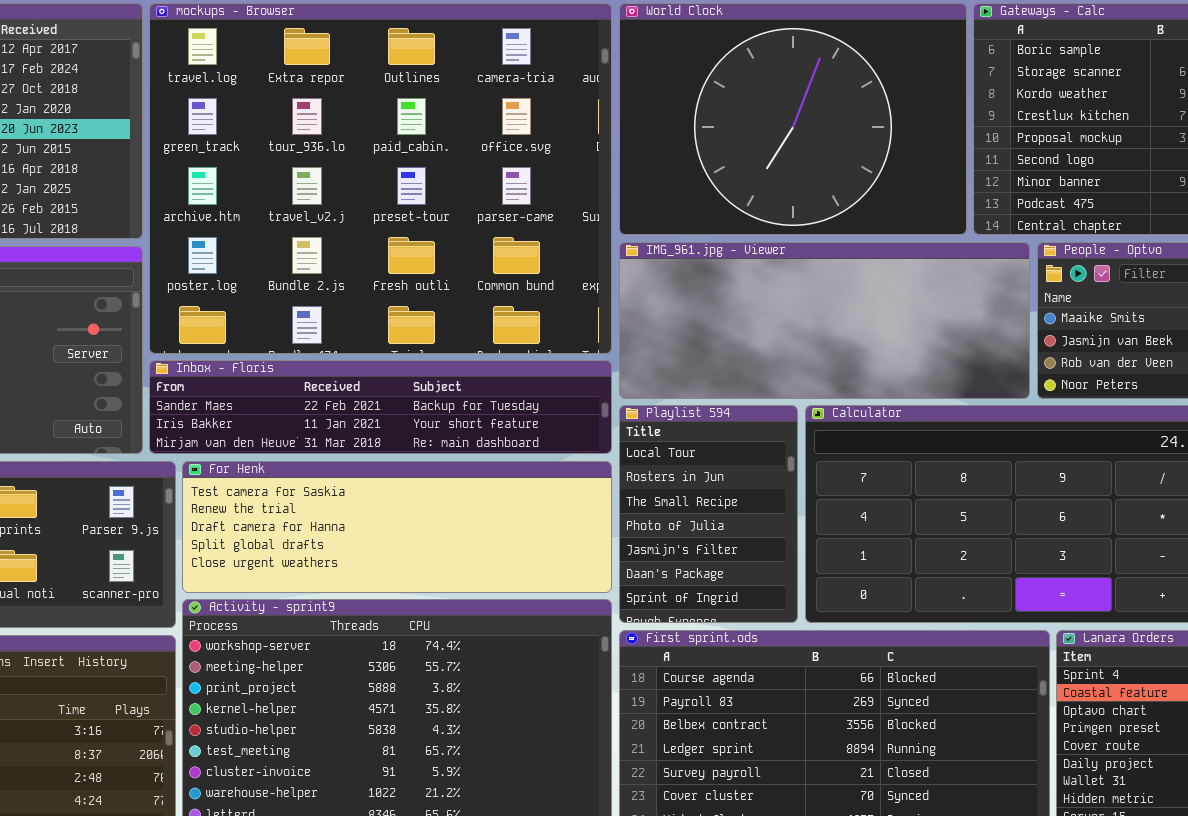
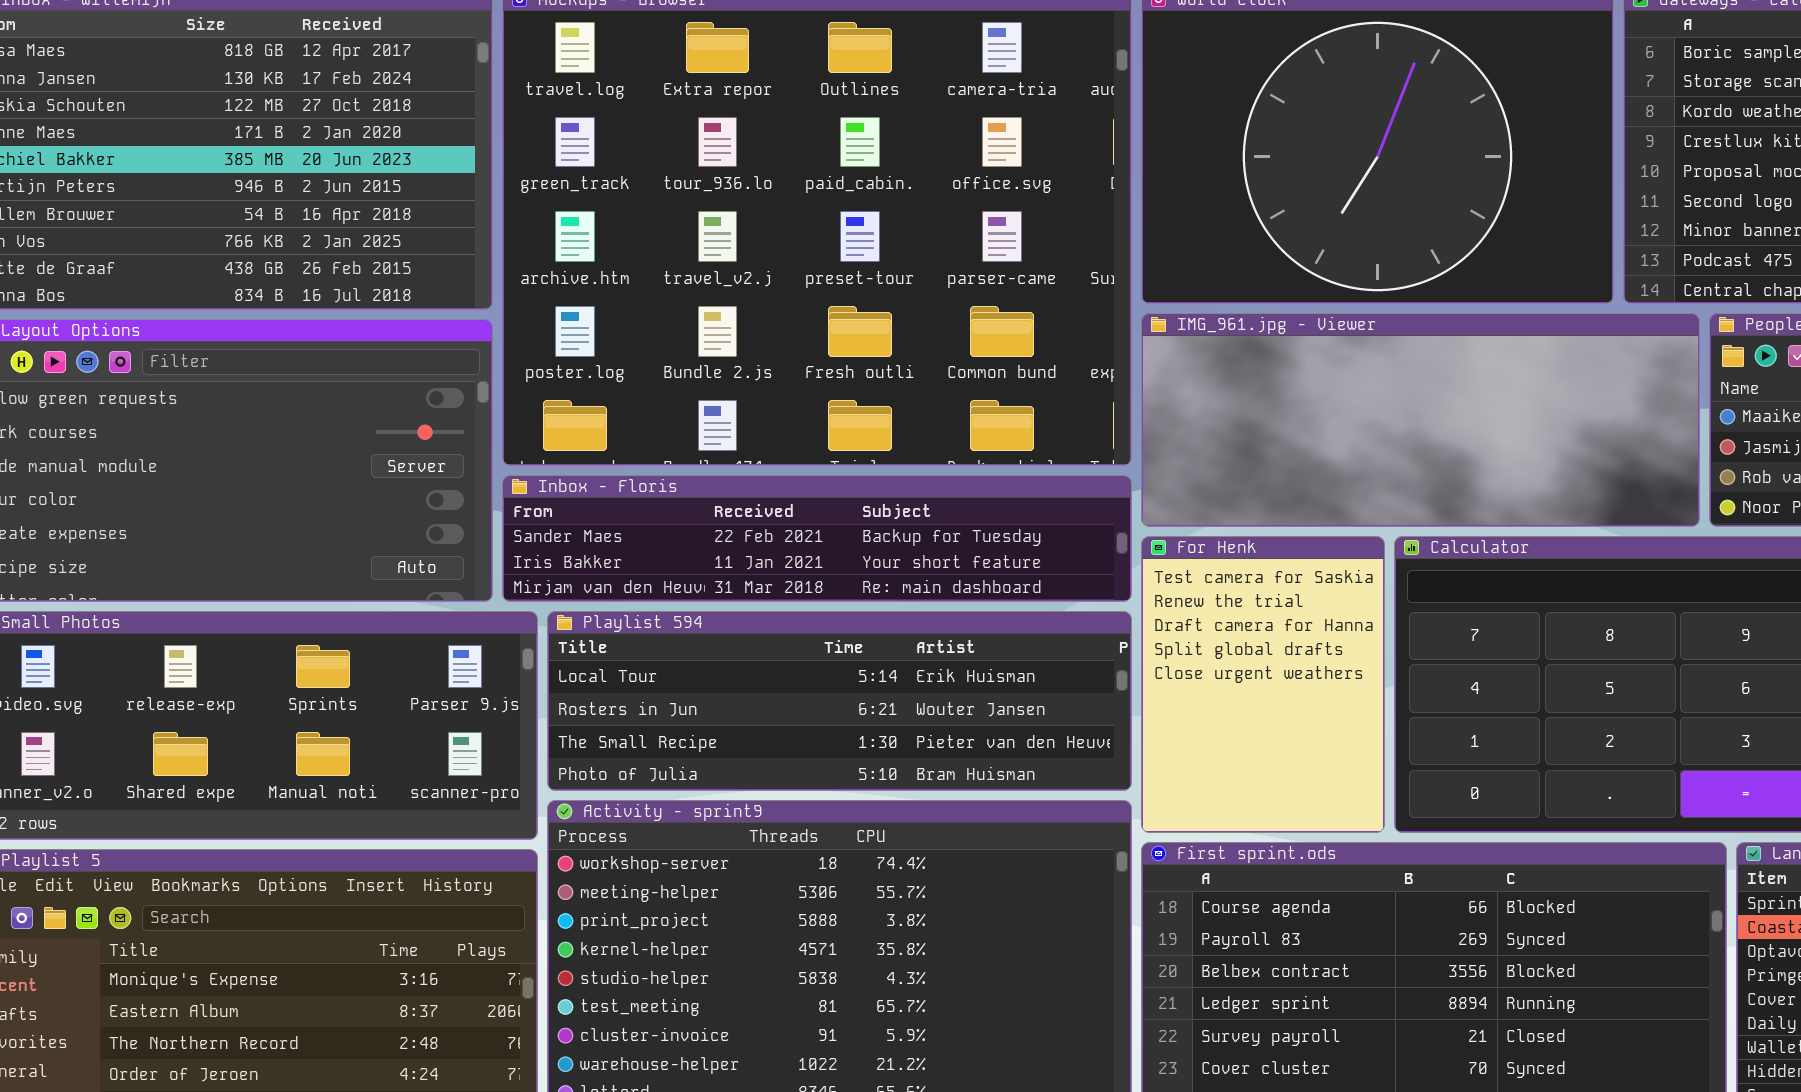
Playlist 594: [619,405,798,623] -> [547,611,1132,791], moved, resized
For Henk: [182,461,612,593] -> [1141,536,1385,833], moved, resized

